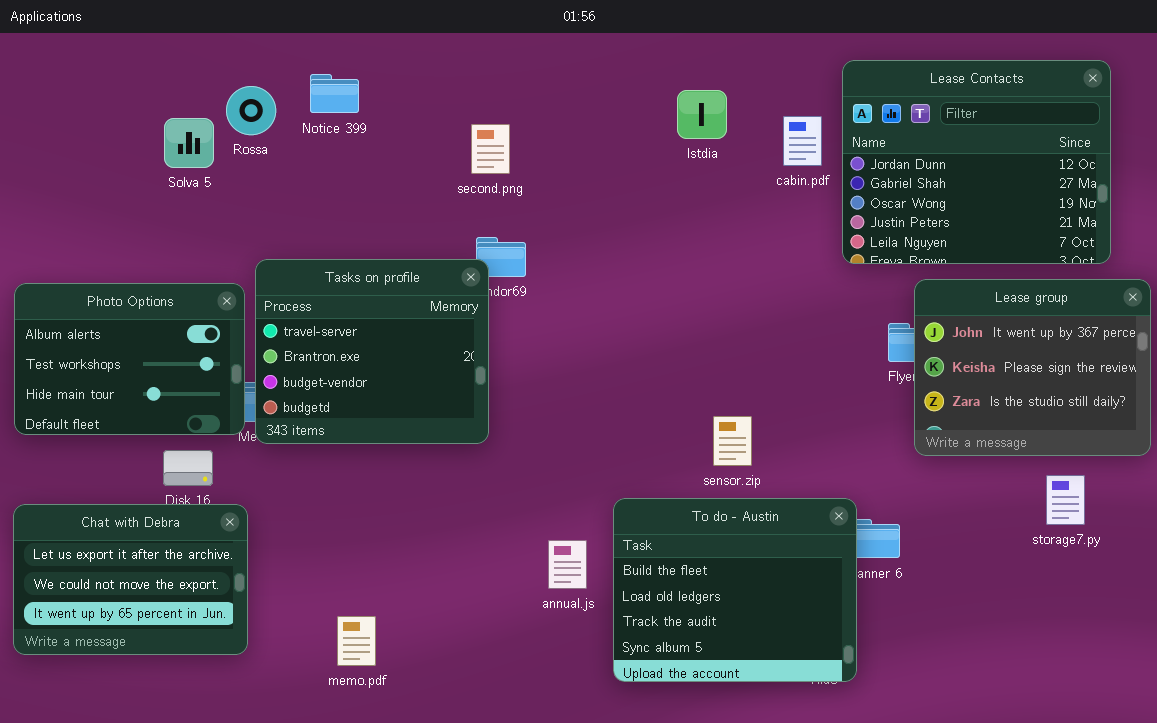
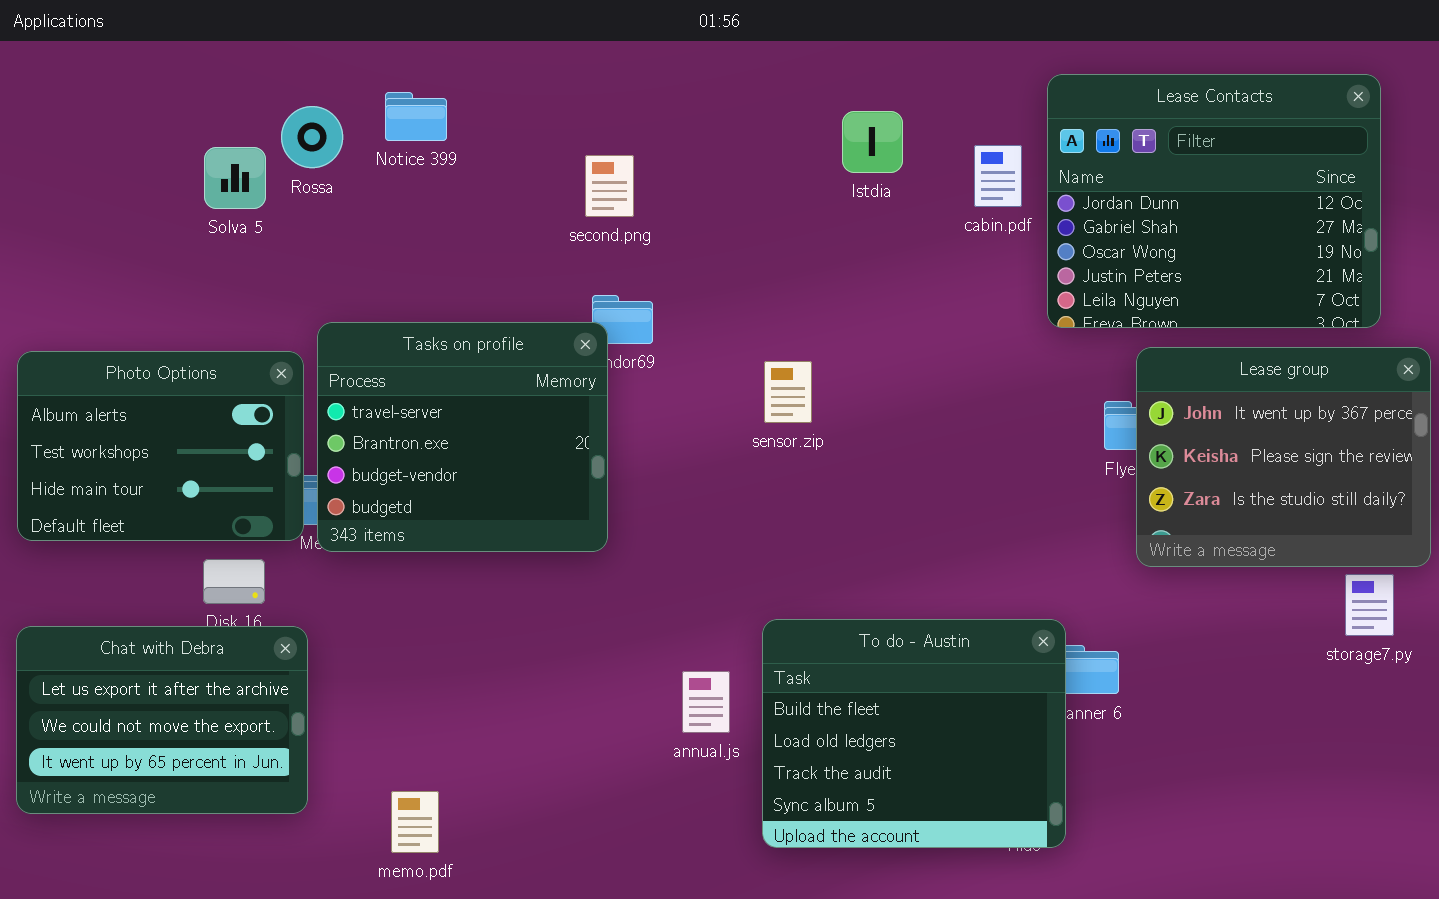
sensor.zip: [713,416,752,466] -> [764,361,812,423], moved
storage7.py: [1046,475,1085,525] -> [1345,574,1394,636], moved
memo.pdf: [337,616,376,666] -> [391,791,439,853], moved

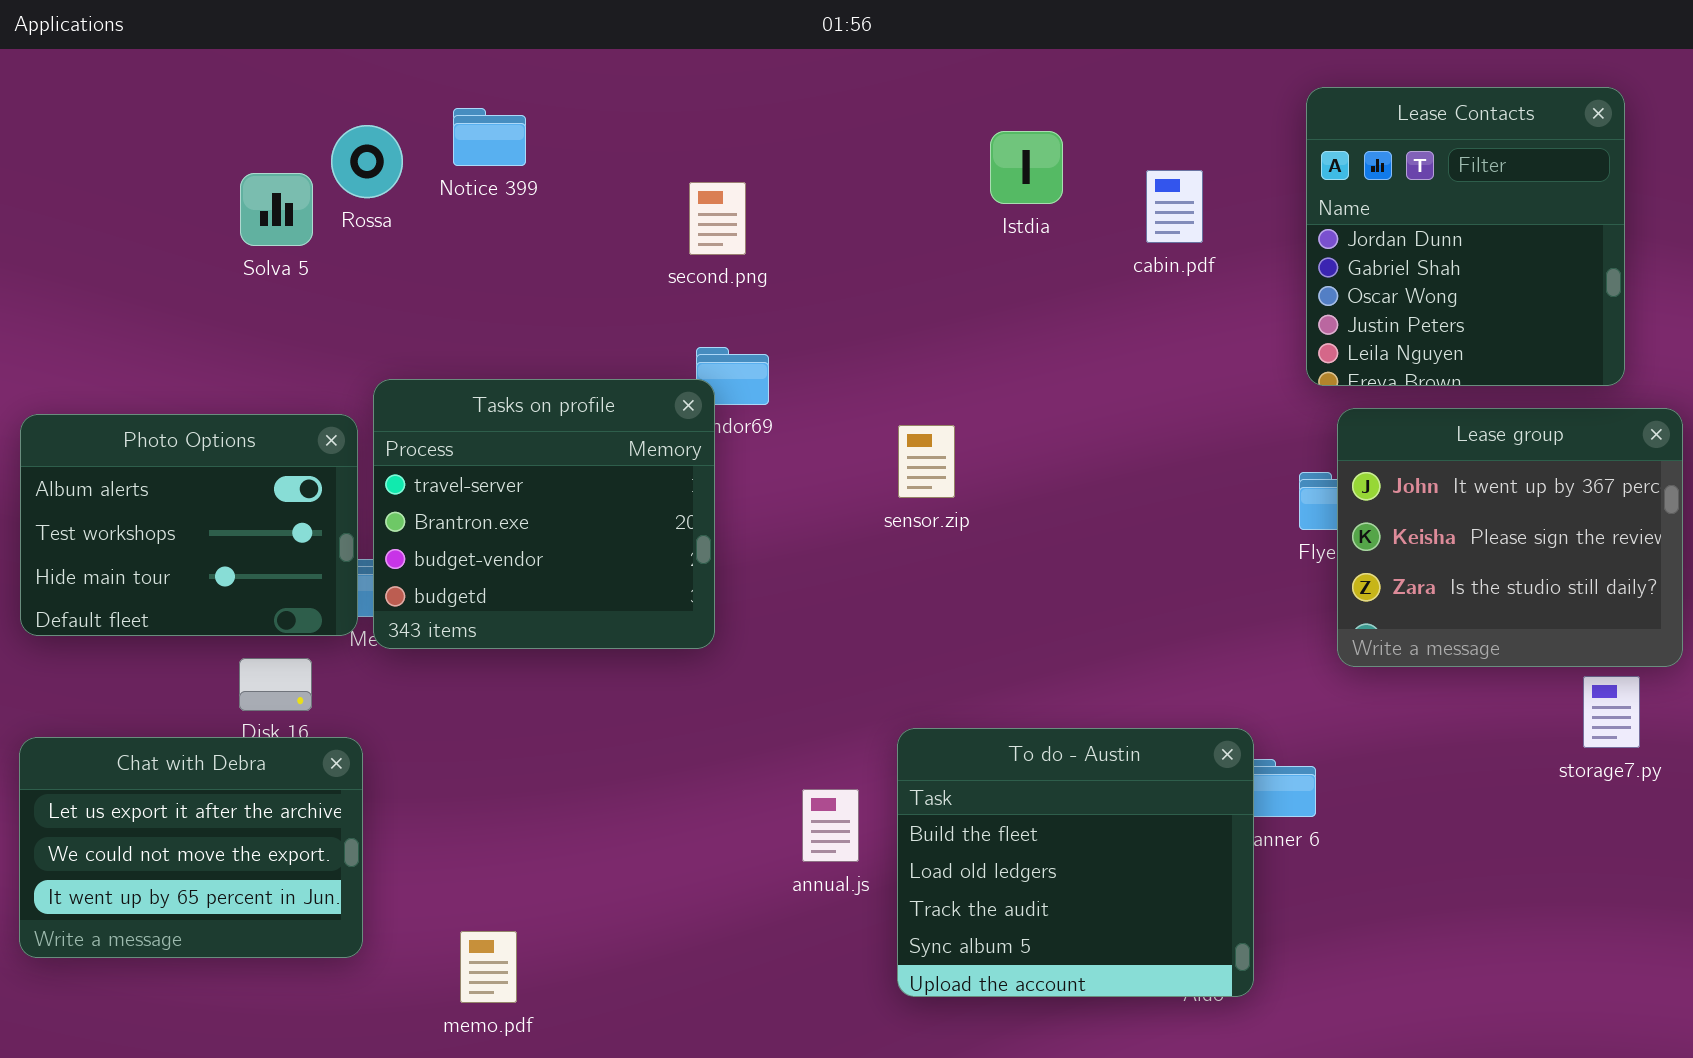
Lease Contacts: [1047,74,1381,328] -> [1306,87,1625,386], resized

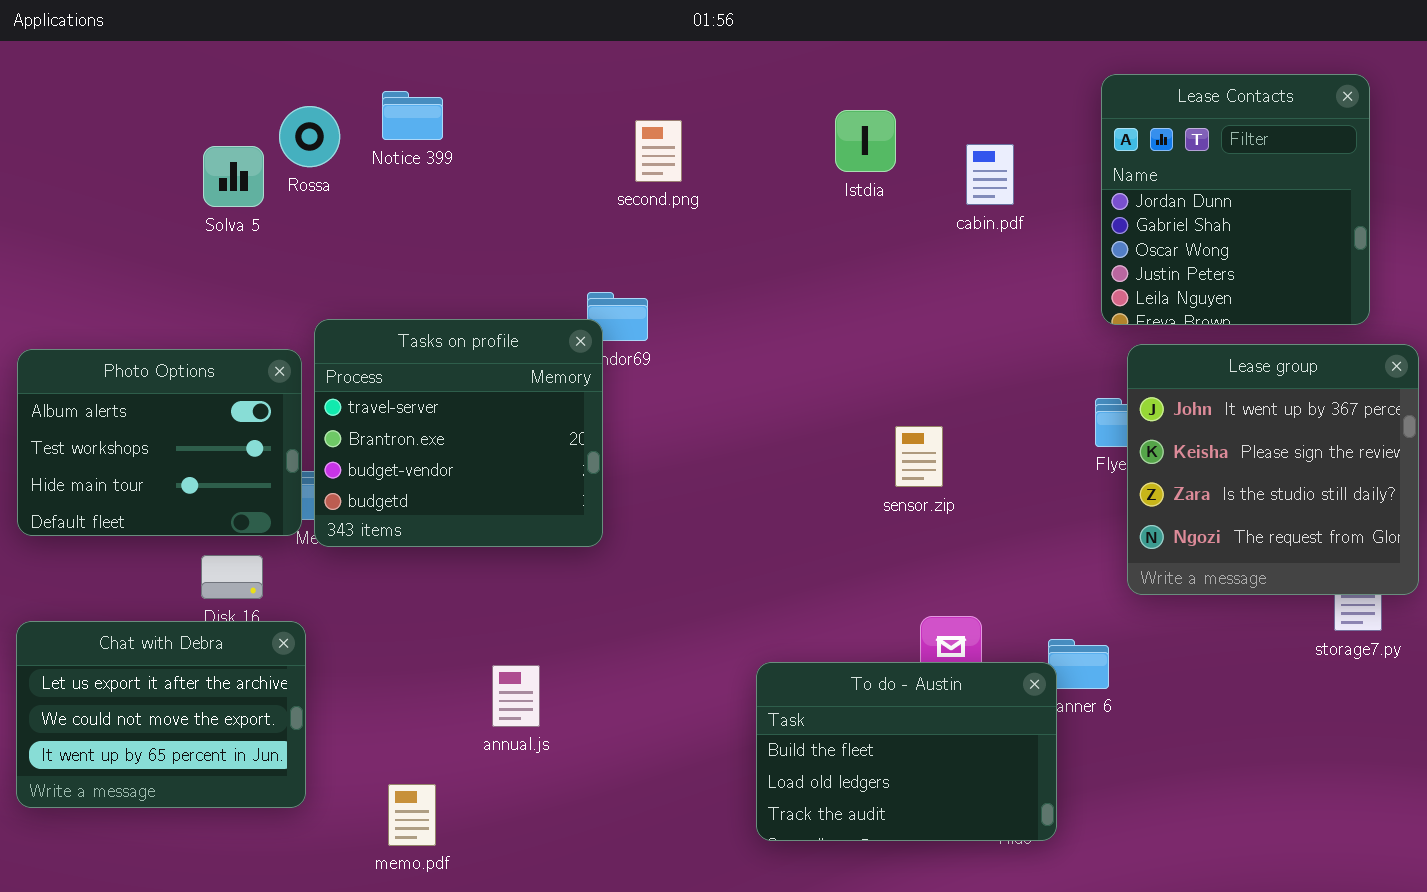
second.png: [689,182,746,255] -> [635,120,682,182], moved
Lease group: [1337,408,1683,667] -> [1127,344,1419,595], resized
sensor.zip: [898,425,955,498] -> [895,426,943,487], moved
To do - Austin: [897,728,1254,997] -> [756,662,1057,841], resized
annual.js: [802,789,859,862] -> [492,665,540,727], moved

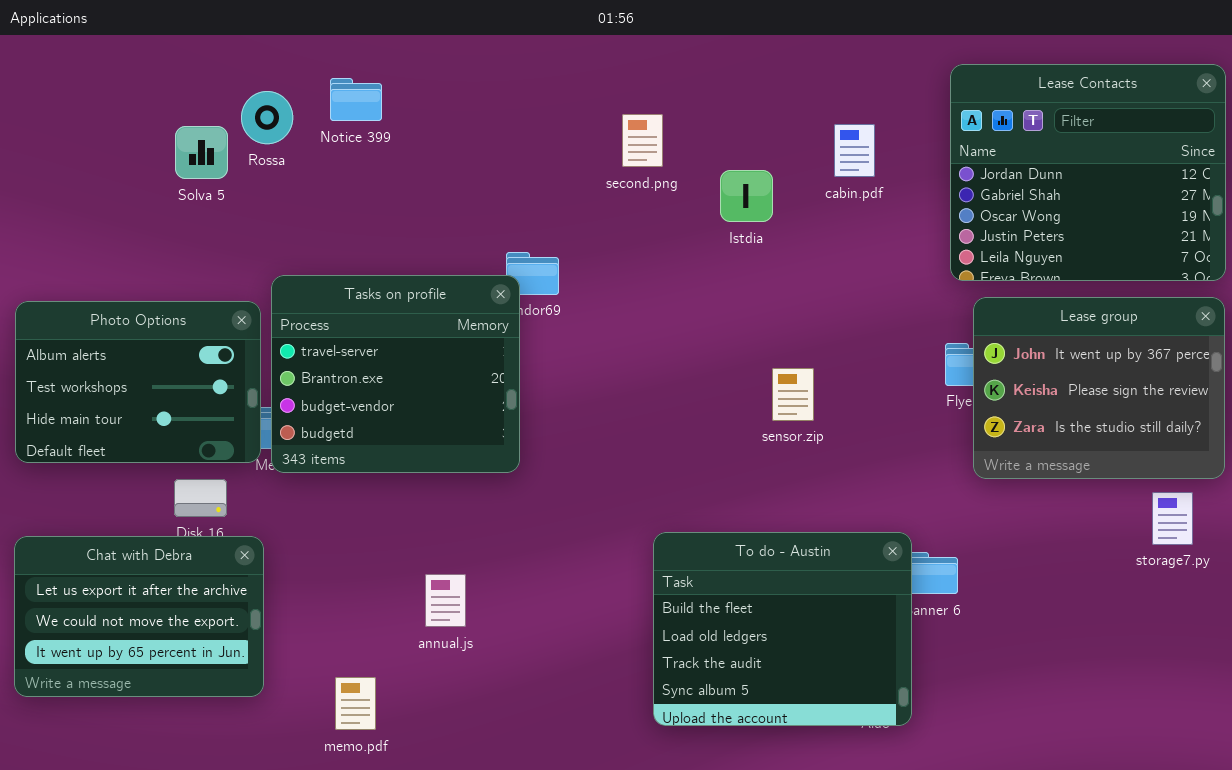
Lease Contacts: [1101,74,1370,325] -> [950,64,1226,281], resized
Istdia: [835,110,896,172] -> [720,170,773,222], moved
second.png: [635,120,682,182] -> [622,114,663,167], moved
Lease group: [1127,344,1419,595] -> [973,297,1225,479], resized
To do - Austin: [756,662,1057,841] -> [653,532,912,726], resized

